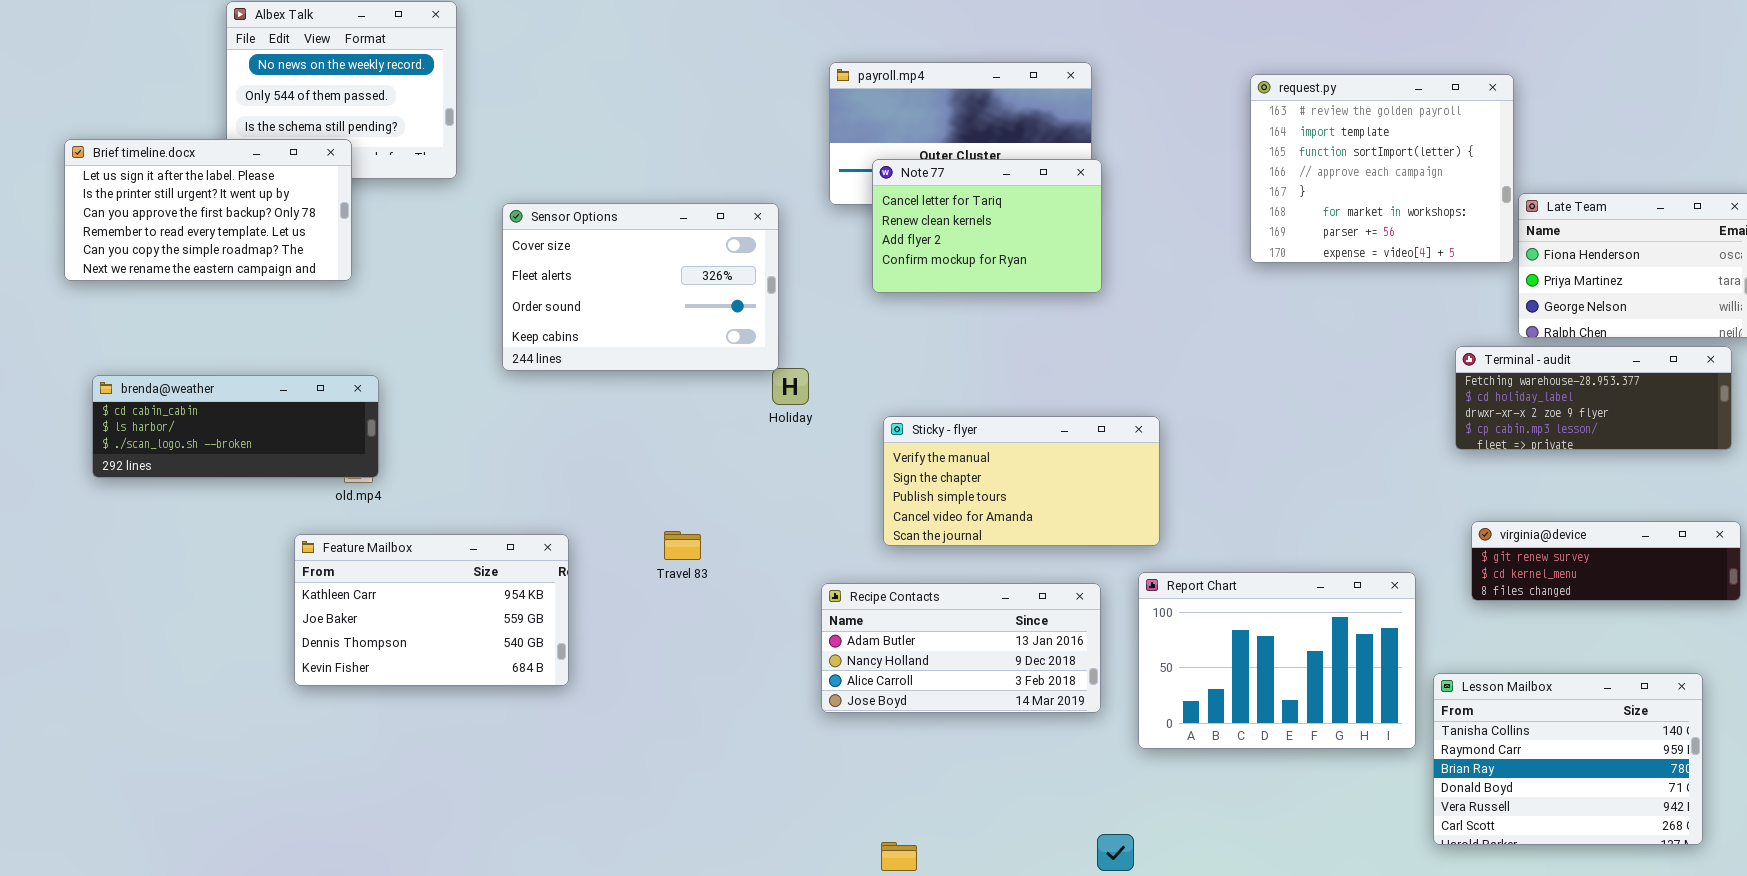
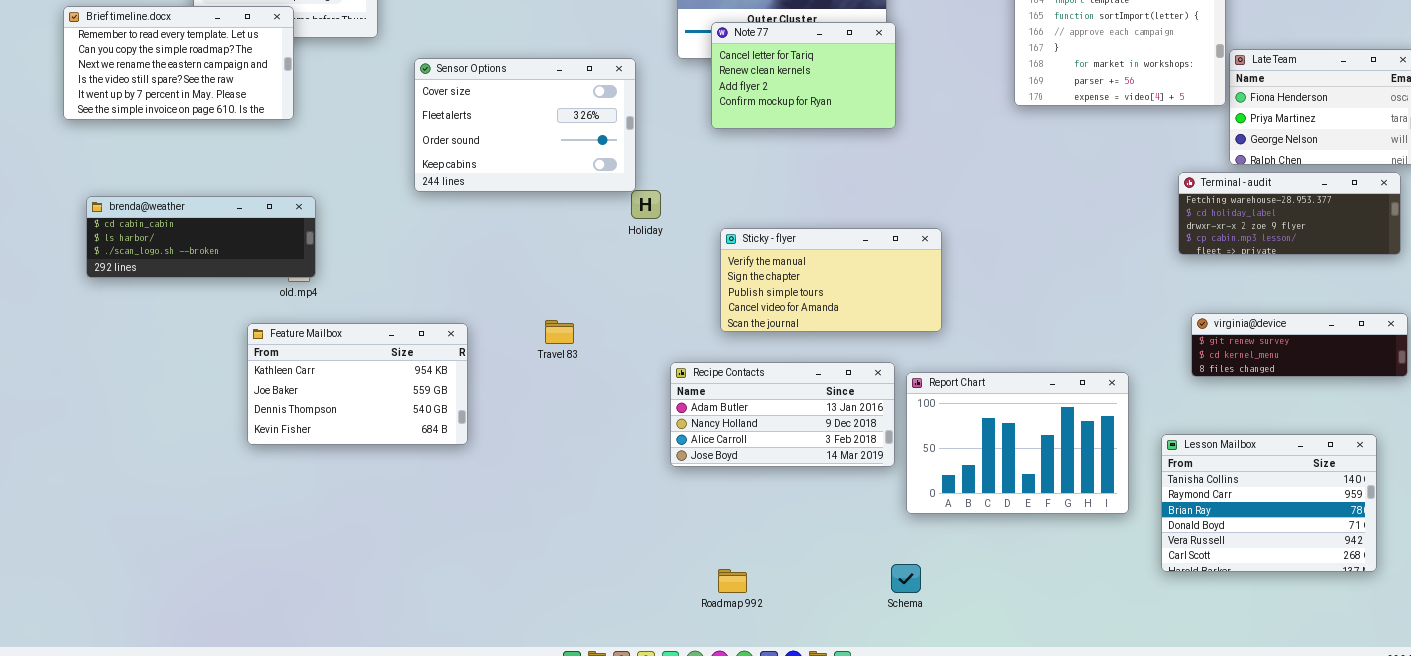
Brief timeline.docx: [64,139,352,281] -> [63,6,294,120], scrolled down 3 rows
Report Chart: [1138,572,1416,749] -> [906,372,1129,514], moved

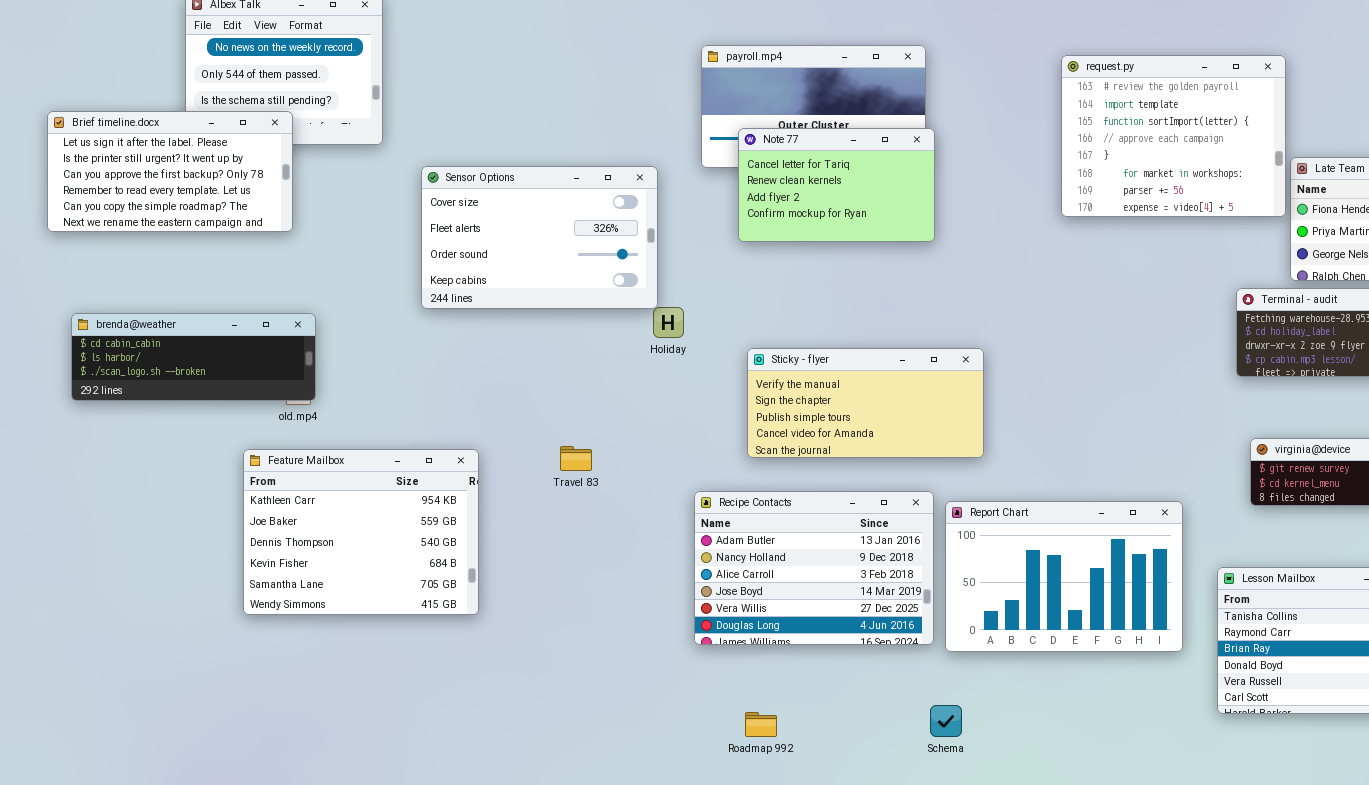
Brief timeline.docx: [63,6,294,120] -> [47,111,293,232], scrolled up 3 rows
Feature Mailbox: [247,323,468,445] -> [243,449,479,615], resized
Recipe Contacts: [670,362,895,467] -> [694,491,934,645], resized

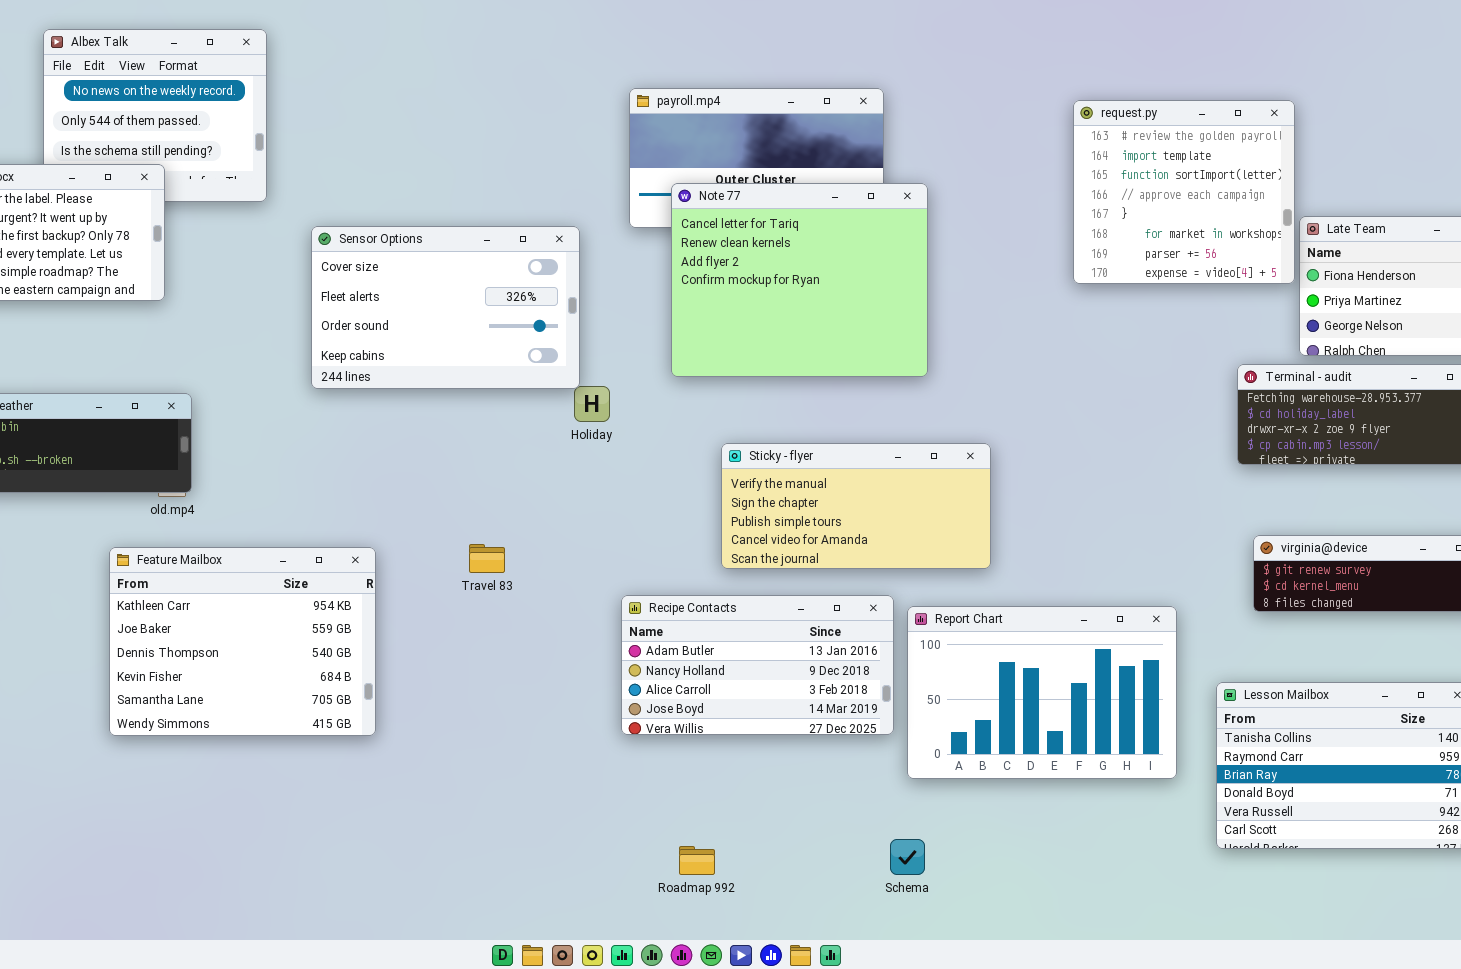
request.py: [1061,55,1286,217] -> [1073,100,1295,284], resized
Note 77: [738,128,935,242] -> [671,183,928,377], resized
Sticky - flyer: [747,348,984,458] -> [721,443,991,569], moved
Recipe Contacts: [694,491,934,645] -> [621,595,894,735], resized

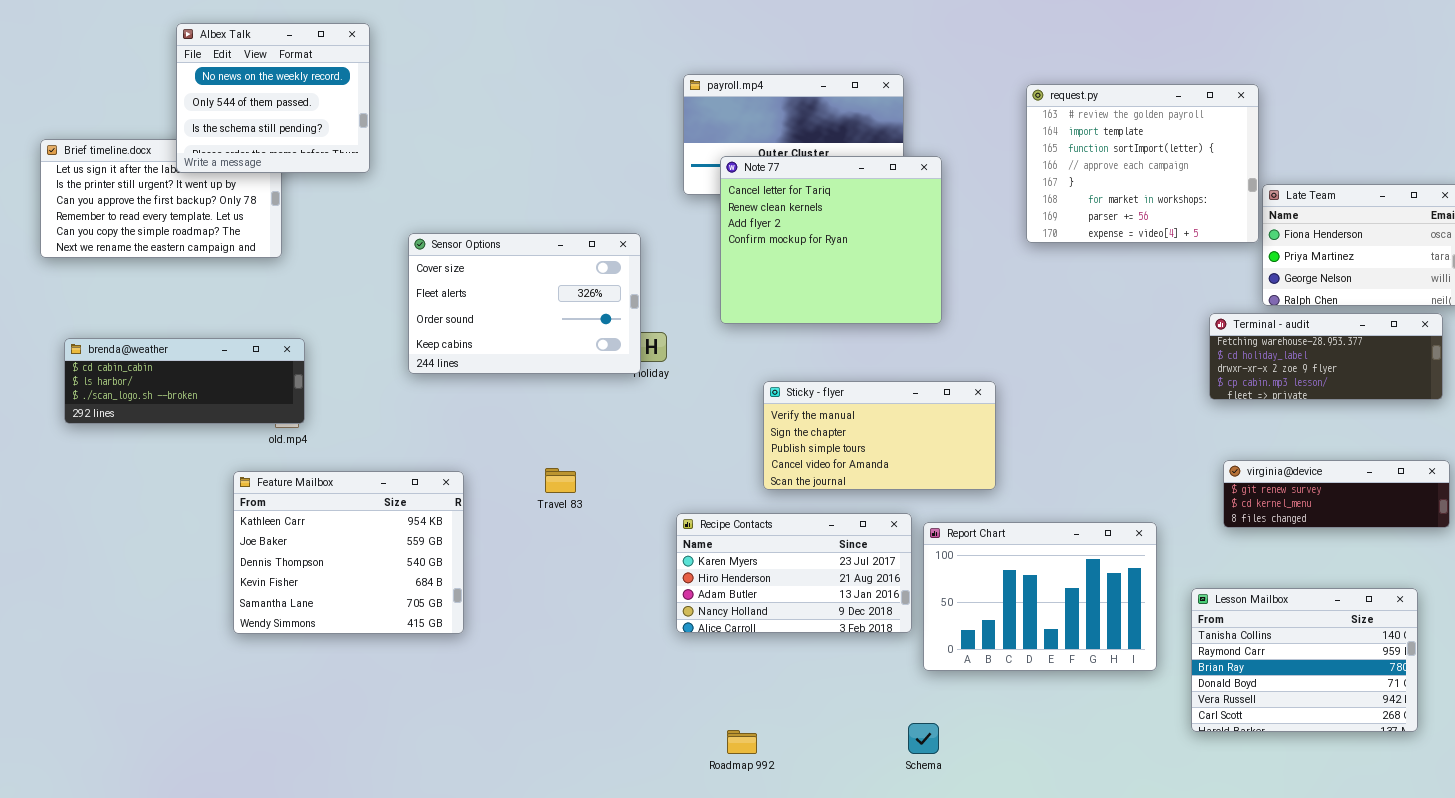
Albex Talk: [43,29,267,202] -> [176,23,370,173], raised
request.py: [1073,100,1295,284] -> [1026,84,1259,243], resized
Sensor Options: [311,226,580,389] -> [408,233,641,374], moved
Recipe Contacts: [621,595,894,735] -> [676,513,912,633], scrolled up 2 rows

